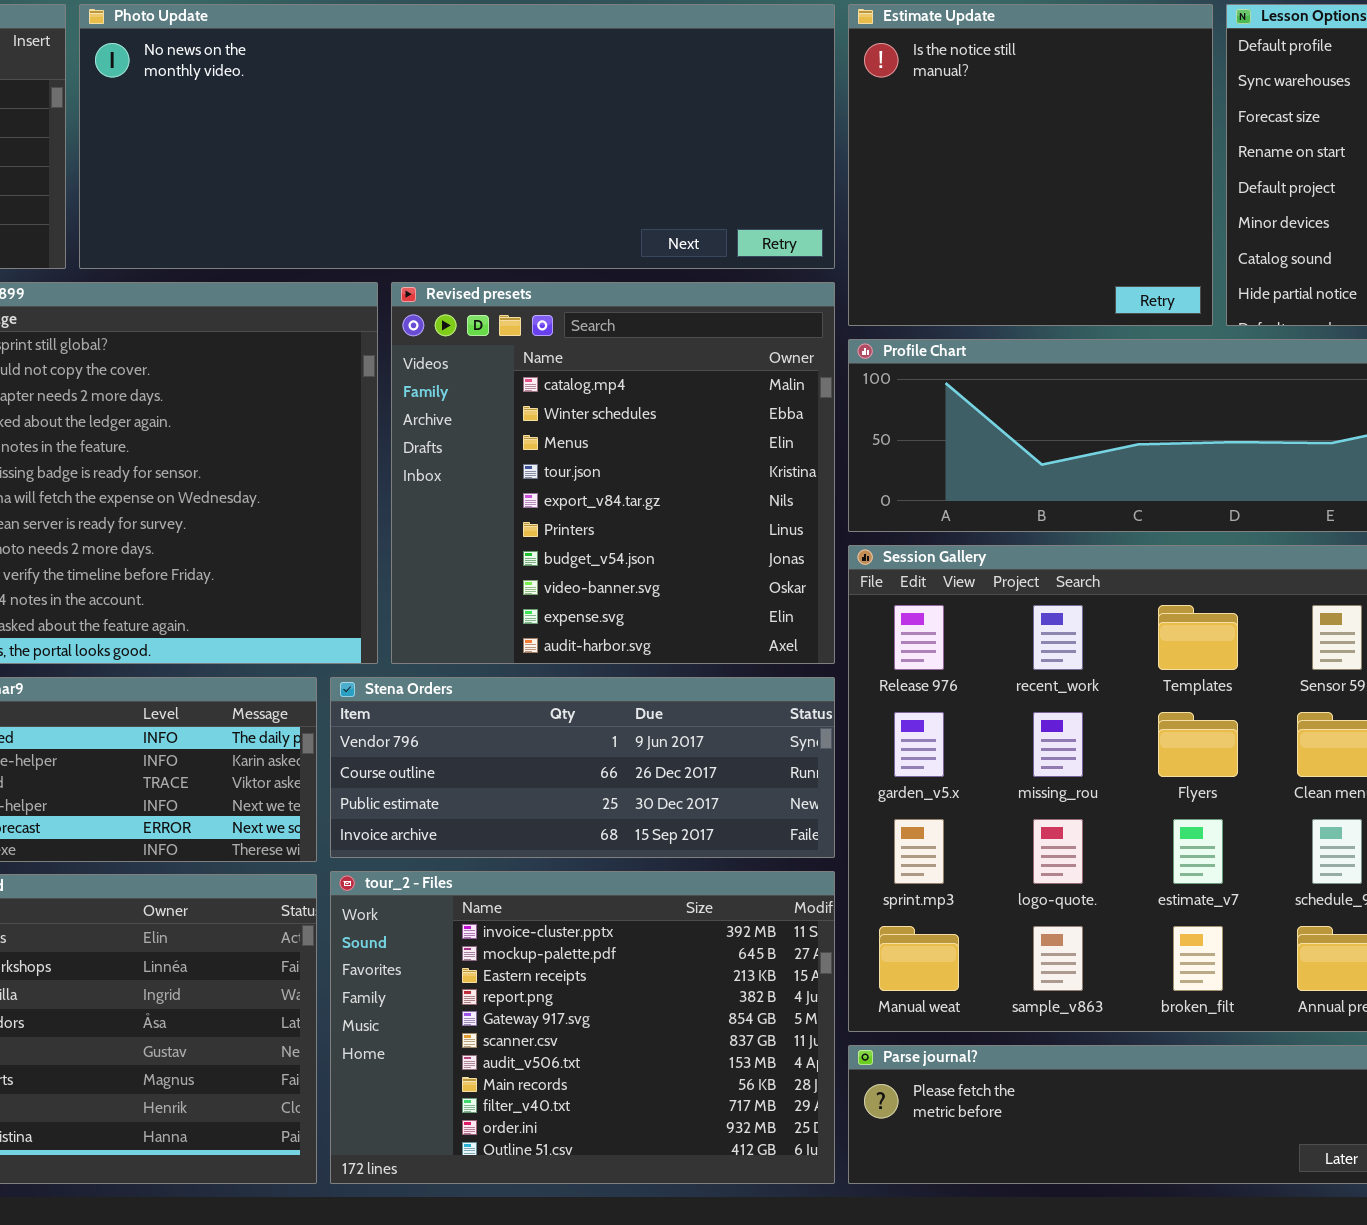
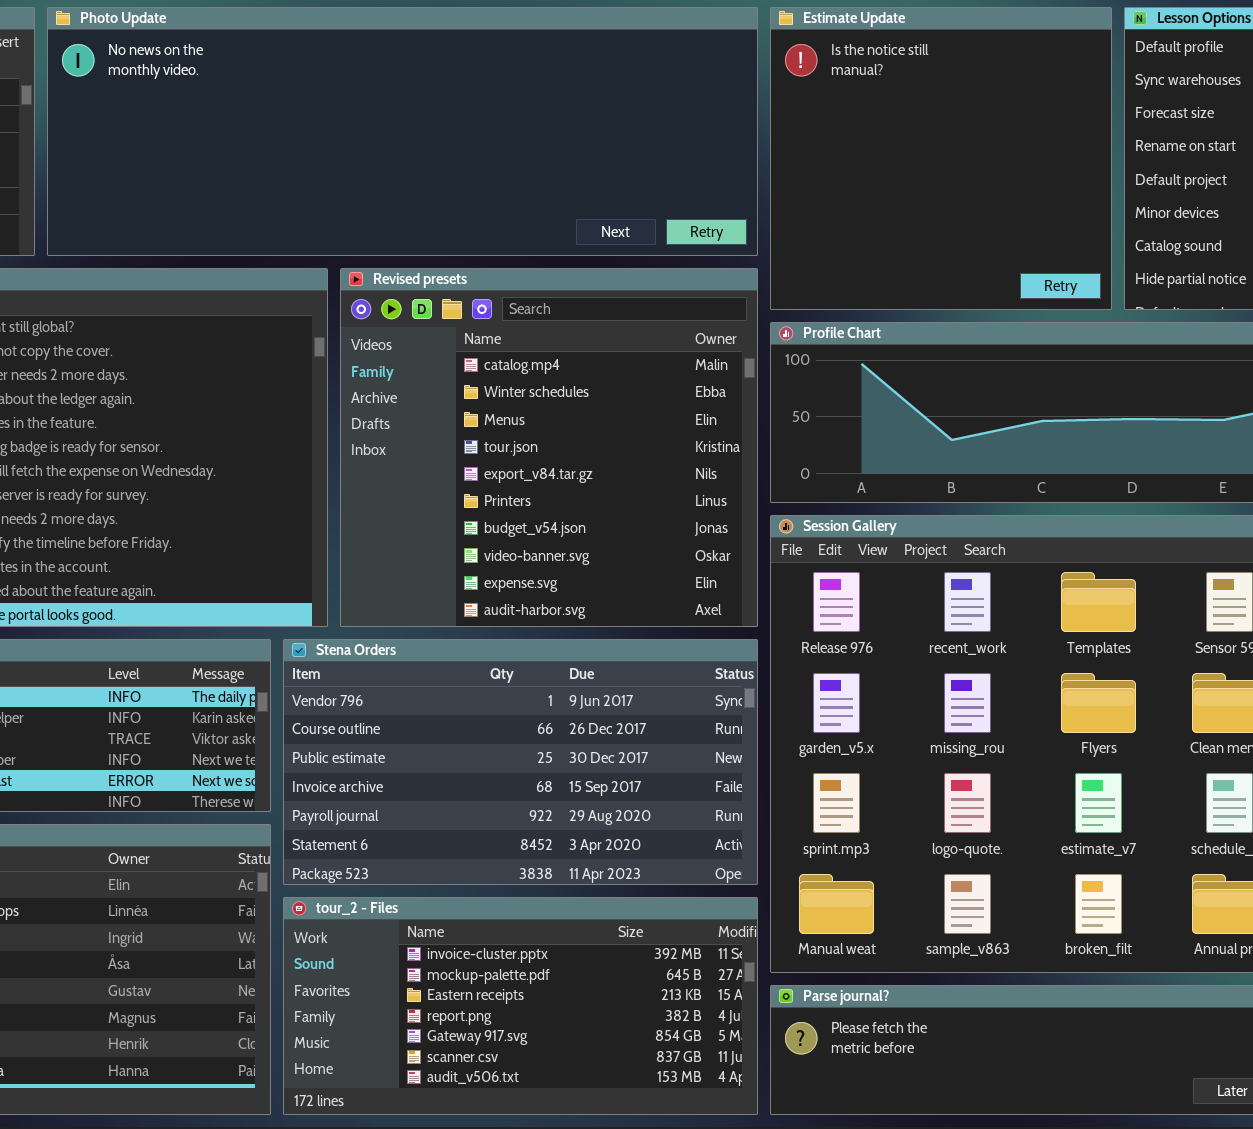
Stena Orders: [330,677,835,858] -> [283,639,758,885], resized
tour_2 - Files: [330,871,835,1184] -> [283,897,758,1115], resized

